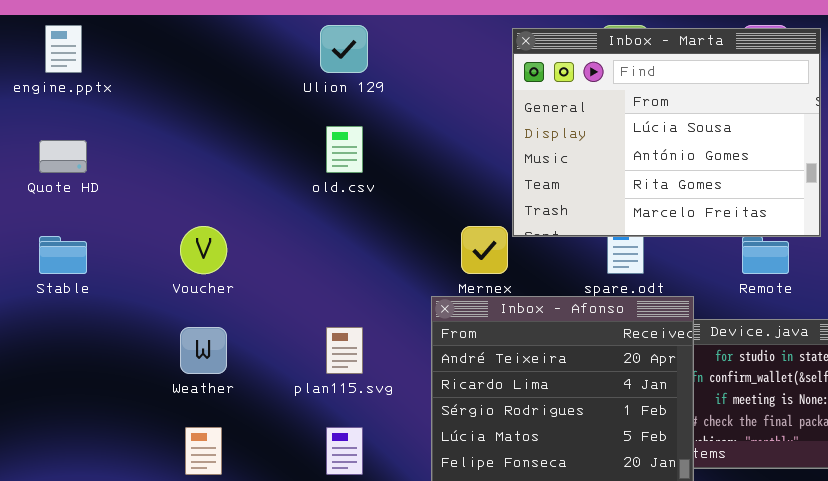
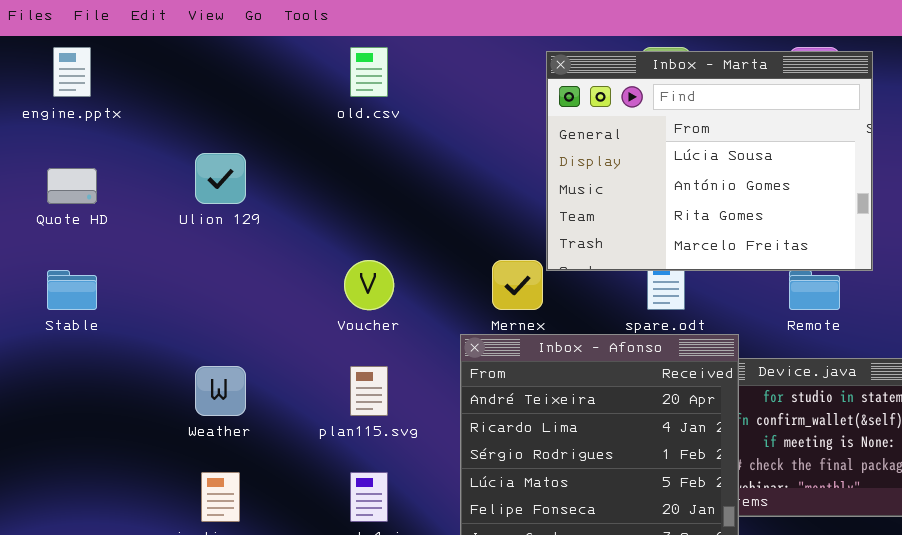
Ulion 129: [320,25,368,73] -> [195,153,246,204], moved
old.csv: [326,126,363,173] -> [350,47,388,97], moved
Voucher: [180,226,227,274] -> [344,260,394,310], moved

